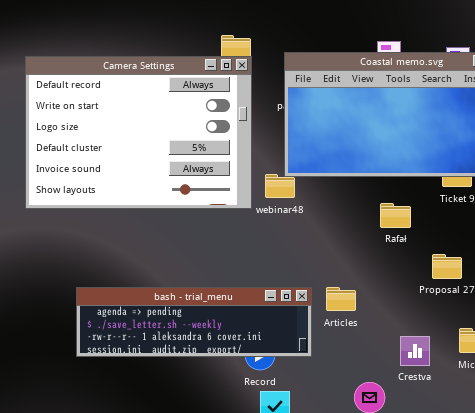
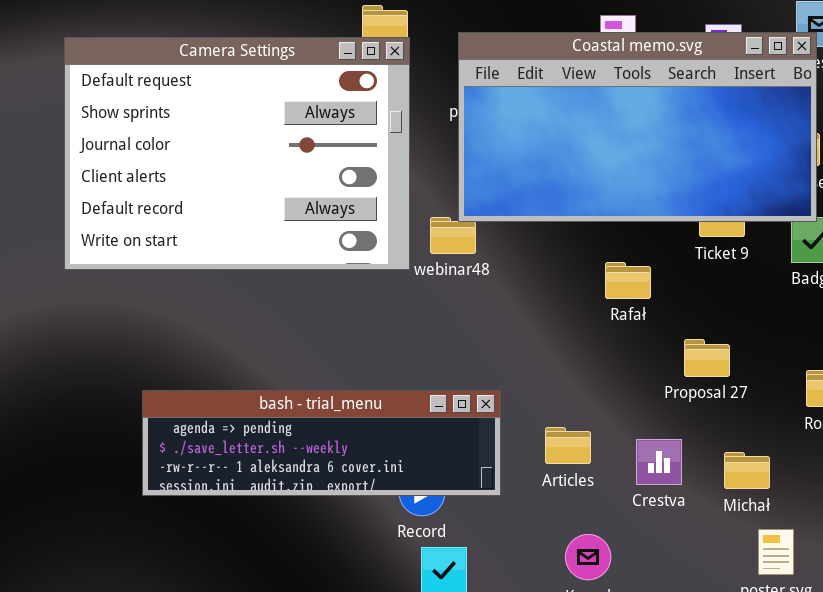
Camera Settings: [25,56,252,209] -> [64,37,410,270], scrolled up 4 rows
Articles: [326,287,356,311] -> [545,427,591,464], moved
Crestva: [400,336,430,366] -> [636,439,682,485], moved

